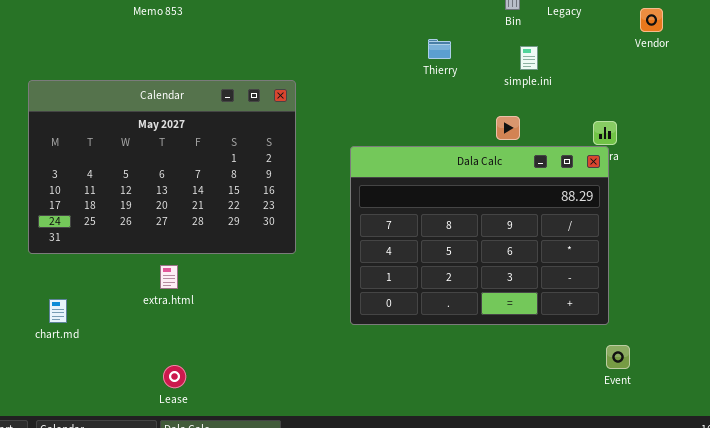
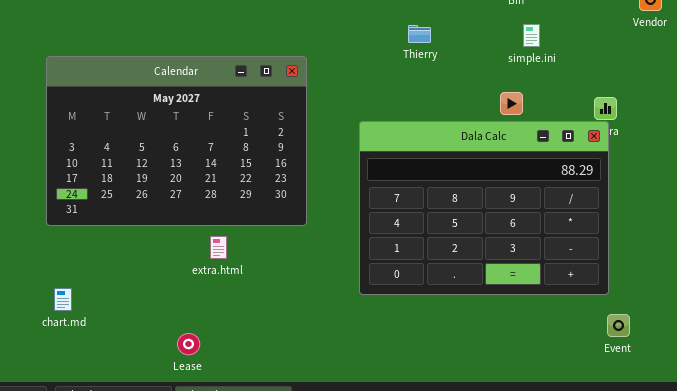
Thierry: [428,39,451,59] -> [408,25,431,43], moved
extra.html: [160,265,178,289] -> [210,236,227,259], moved
chart.md: [49,299,67,323] -> [54,288,72,311], moved

